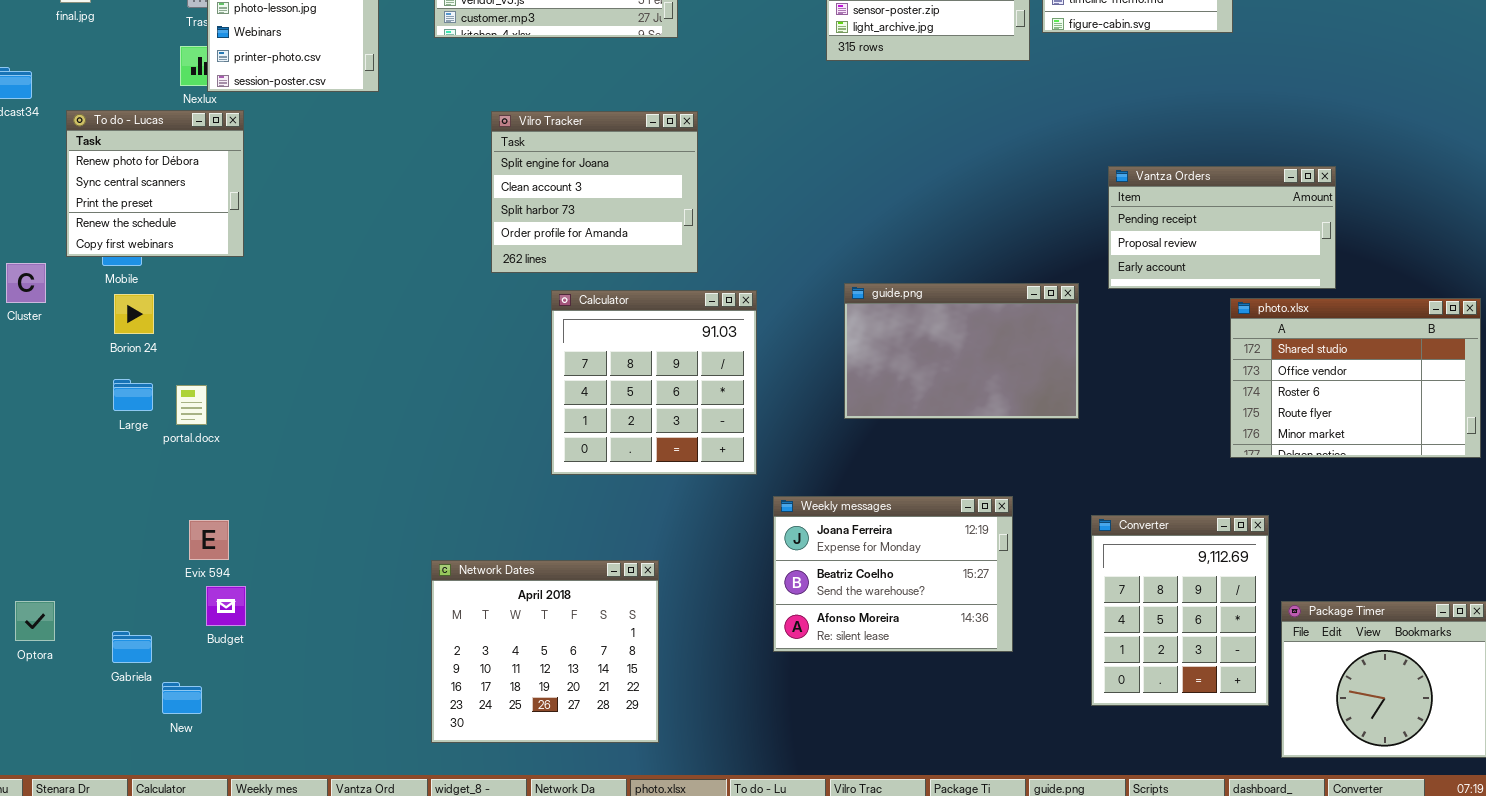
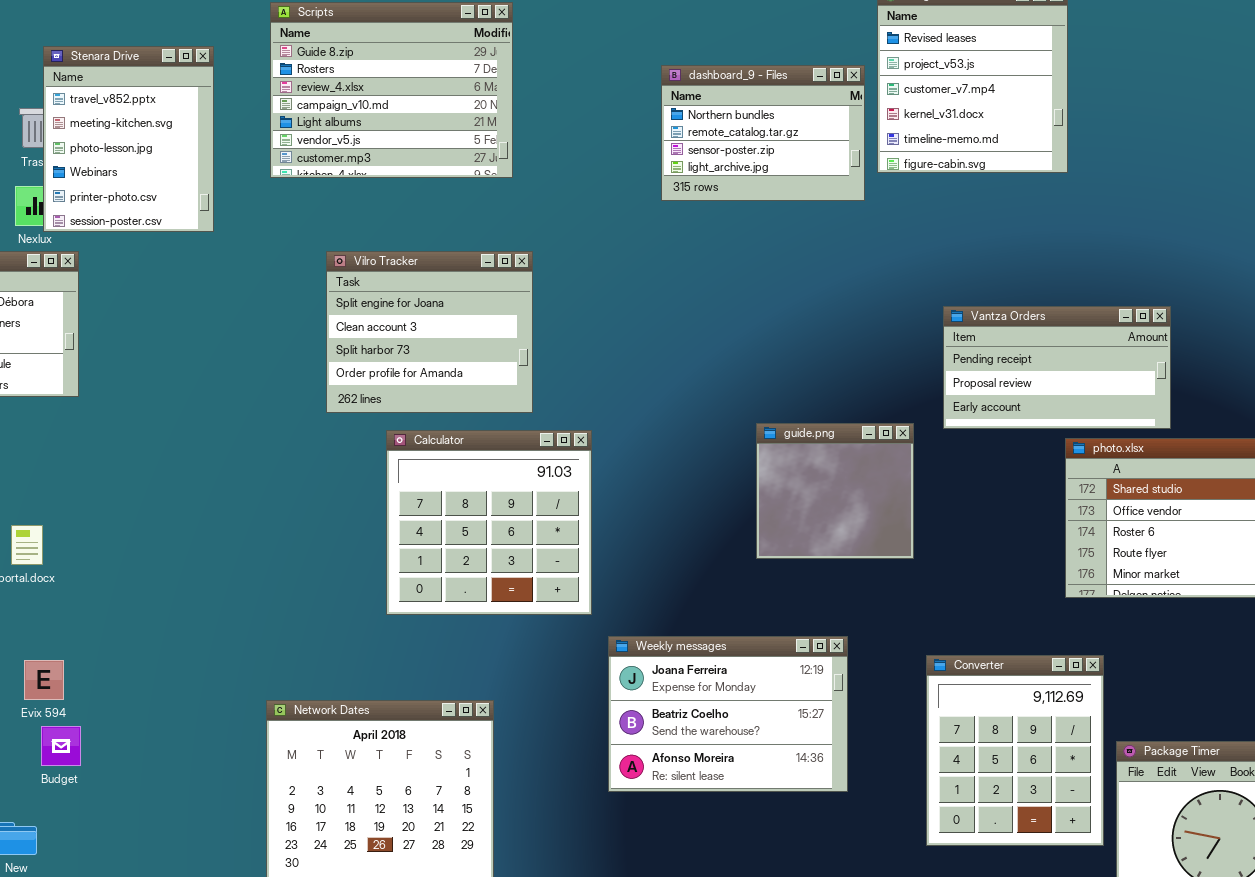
guide.png: [844,283,1079,419] -> [756,423,914,559], resized

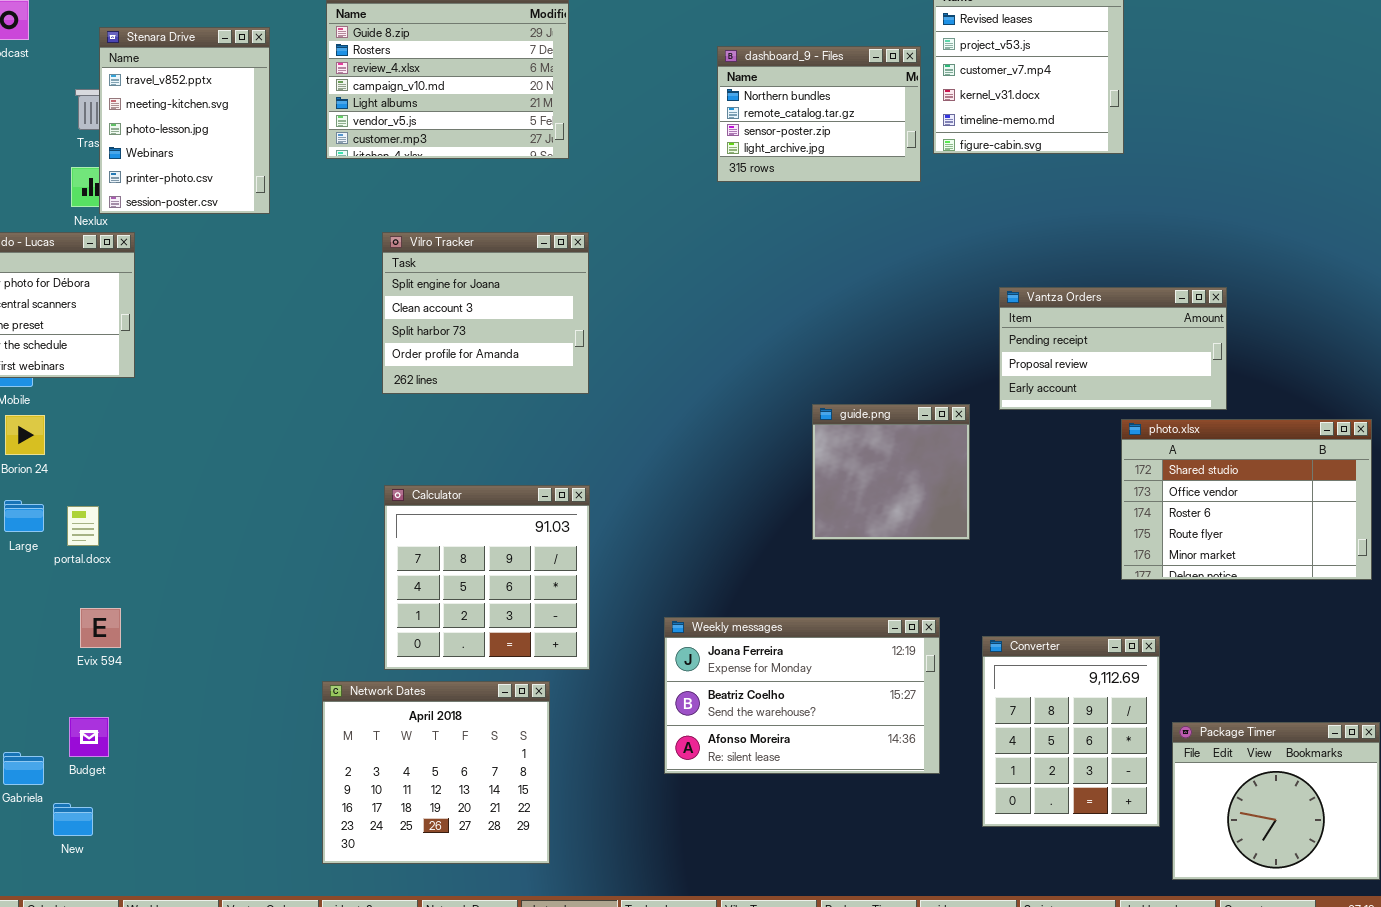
Calculator: [386,430,592,615] -> [384,485,590,670], moved
Weekly messages: [608,636,848,792] -> [664,617,940,774], resized
Evix 594: [24,660,64,700] -> [80,608,121,648], moved
Budget: [41,726,81,766] -> [69,717,109,757], moved

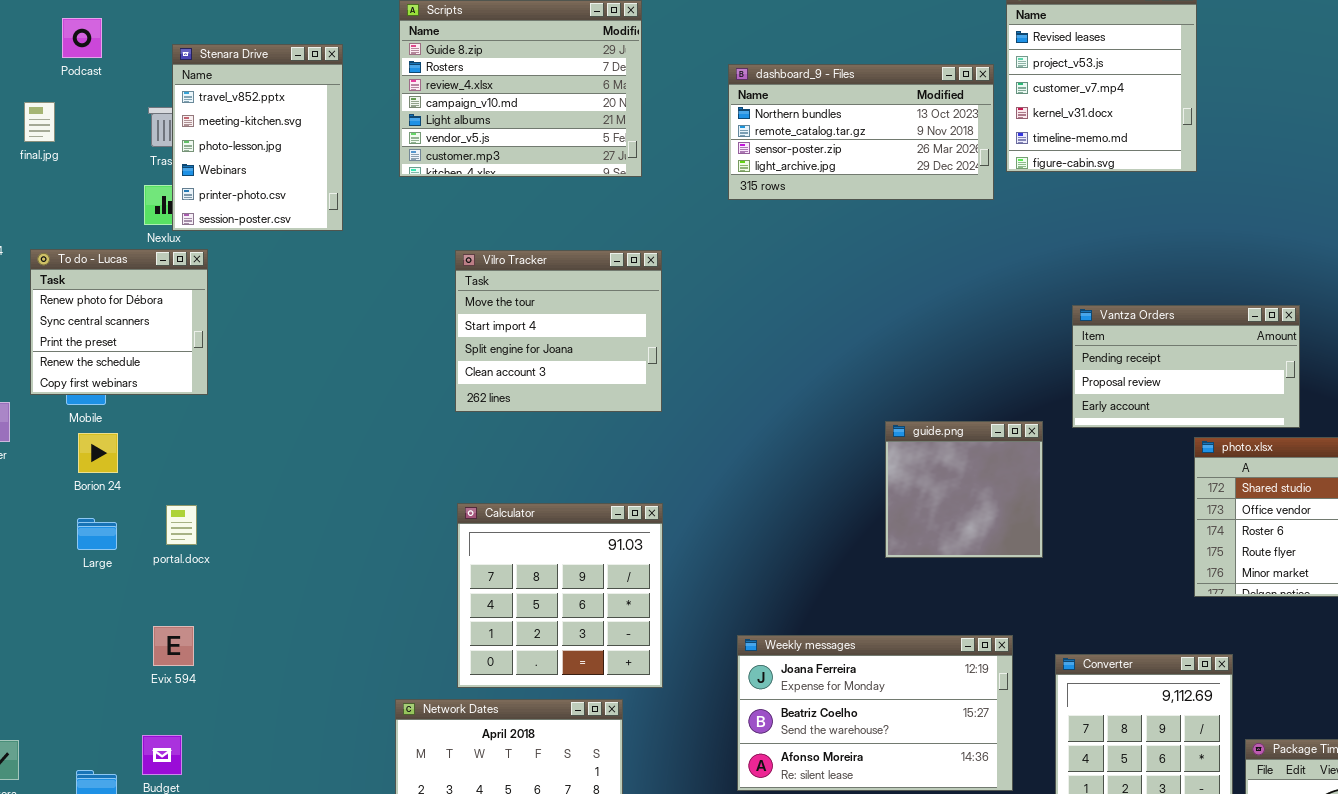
dashboard_9 - Files: [717,46,921,182] -> [728,64,994,200], resized
Vilro Tracker: [382,232,589,394] -> [455,250,662,412], scrolled up 2 rows
portal.docx: [67,506,99,546] -> [166,505,197,545], moved

